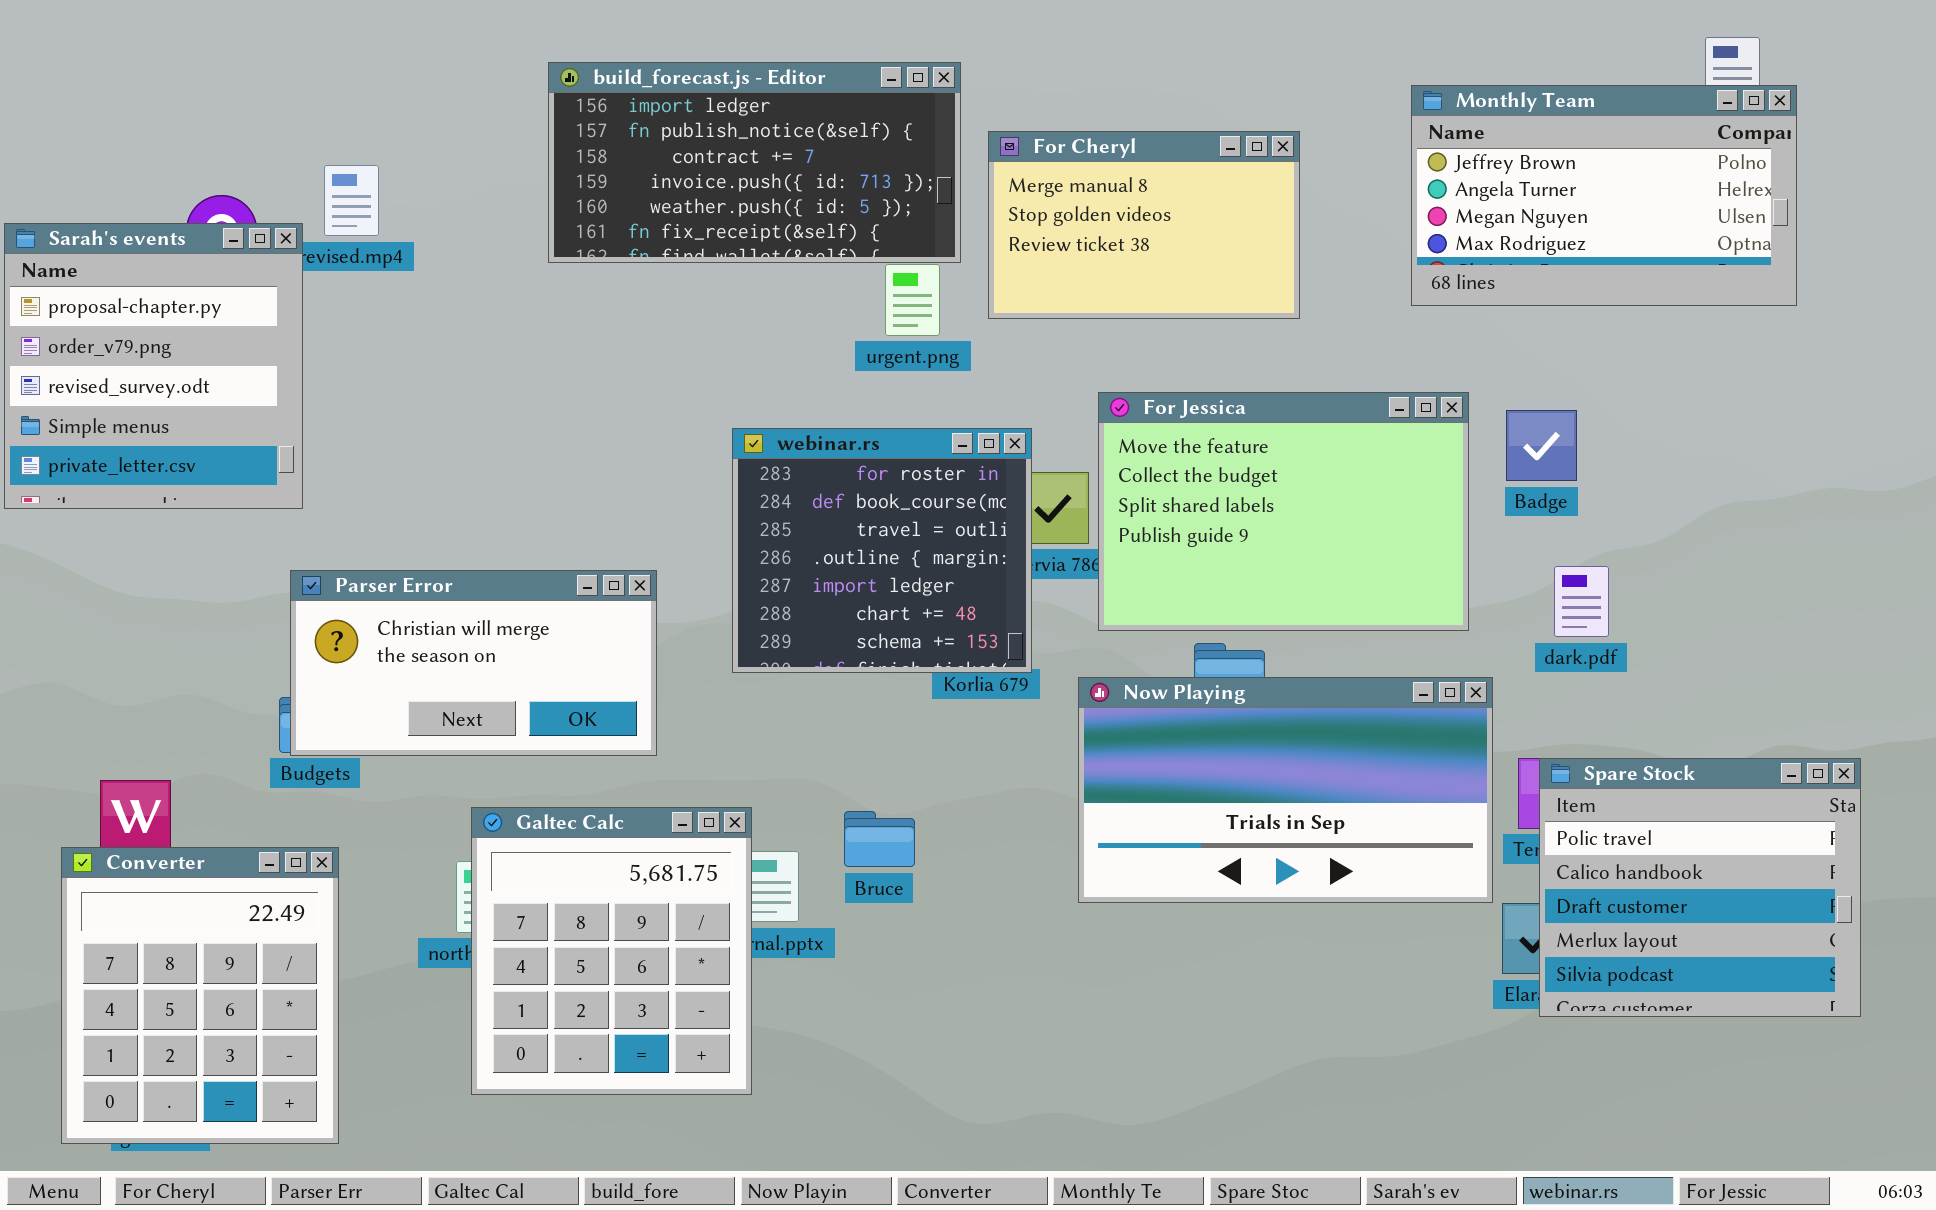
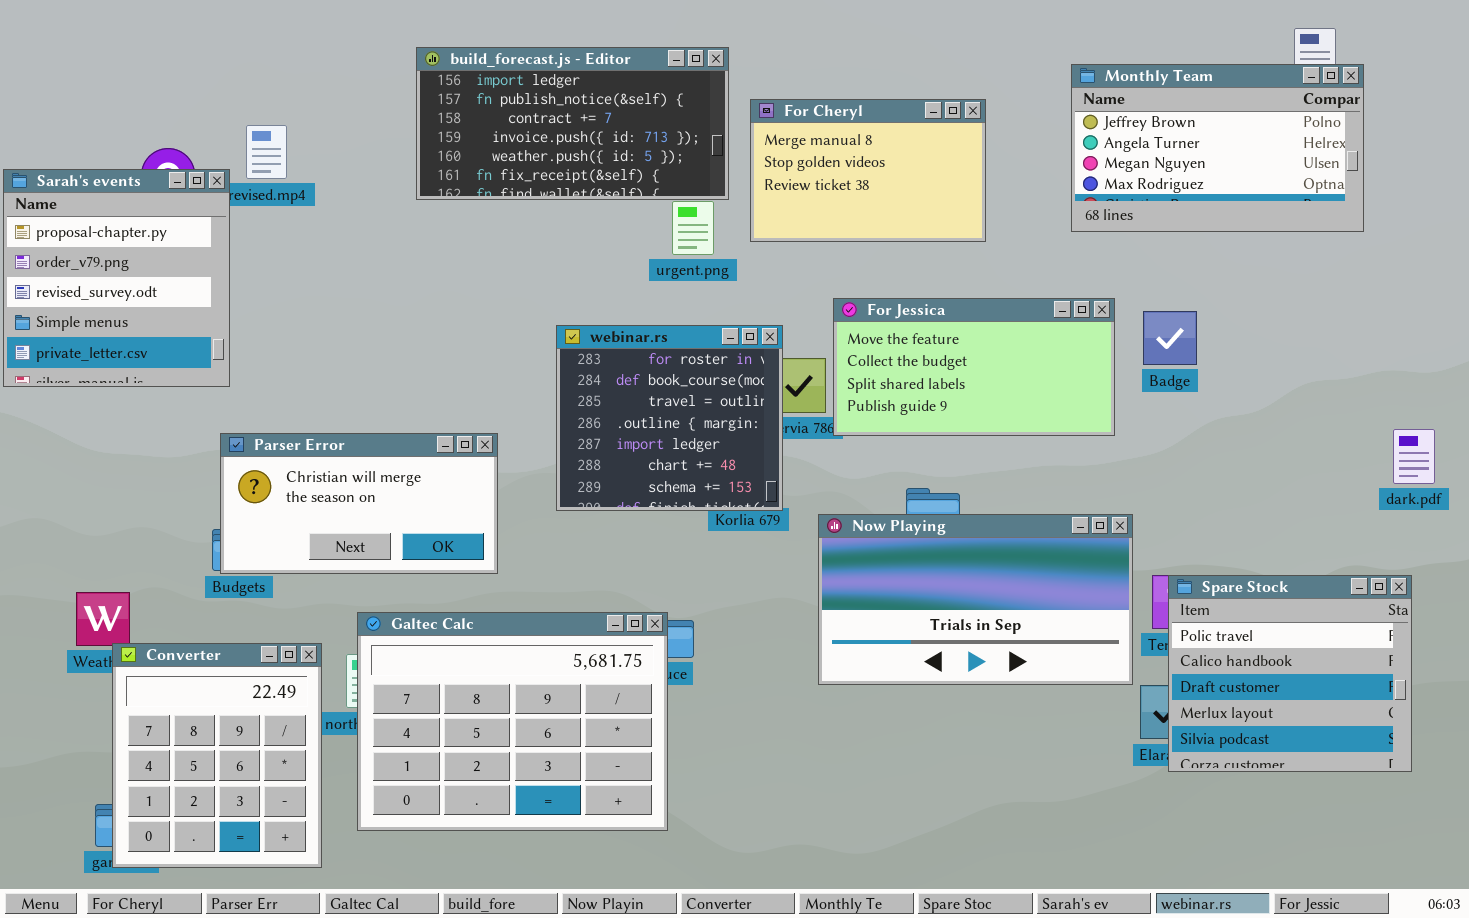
For Jessica: [1098,392,1469,631] -> [833,298,1115,436], resized
dark.pdf: [1554,566,1609,637] -> [1393,429,1435,484], moved
Galtec Calc: [471,807,752,1095] -> [357,612,668,831], resized
Converter: [61,847,339,1144] -> [112,643,322,868], moved

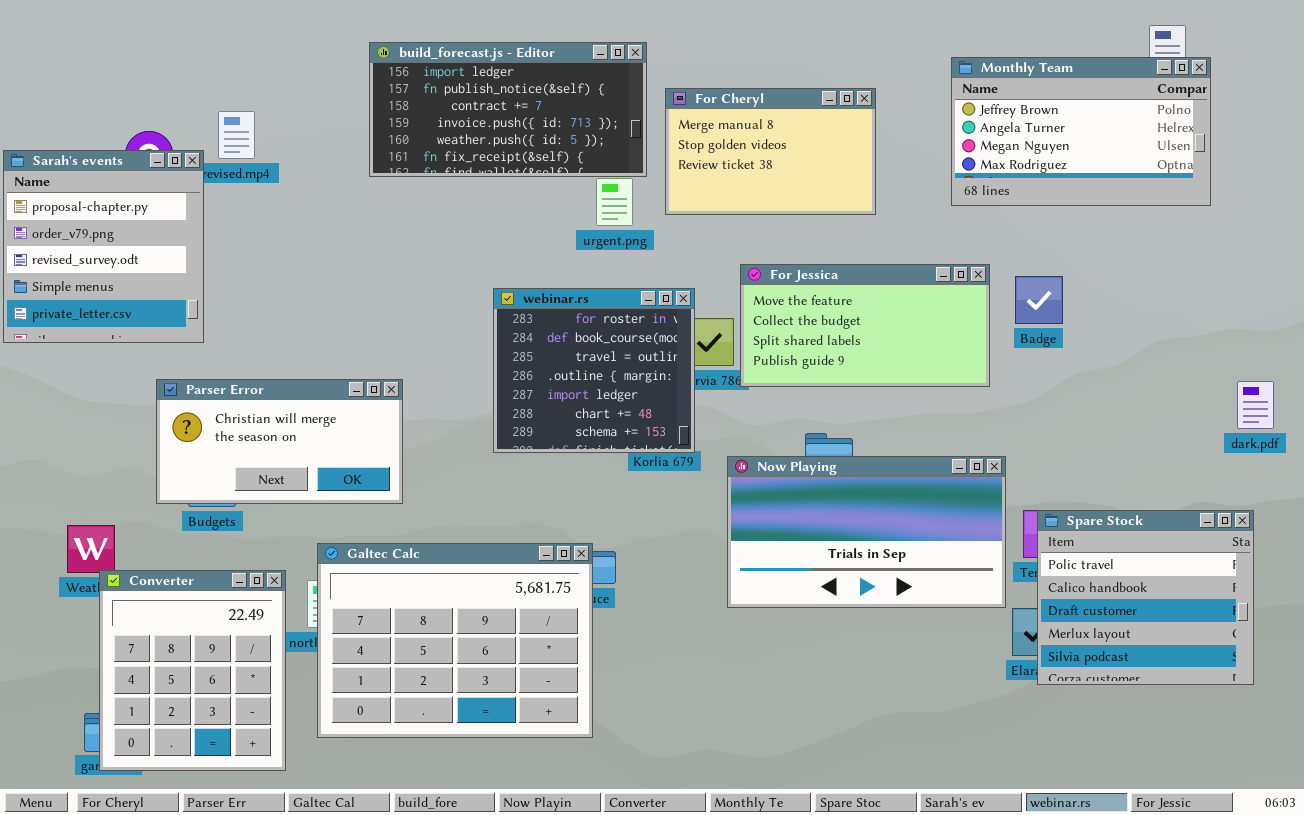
Parser Error: [220,433,498,574] -> [156,379,403,504], moved

